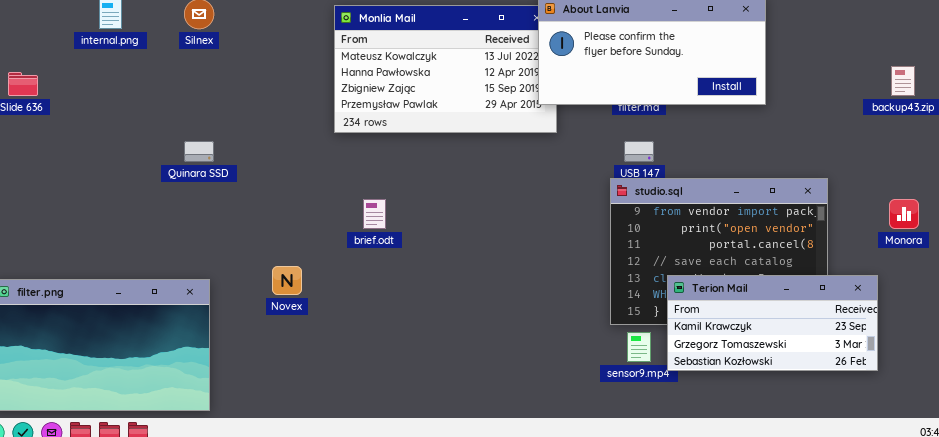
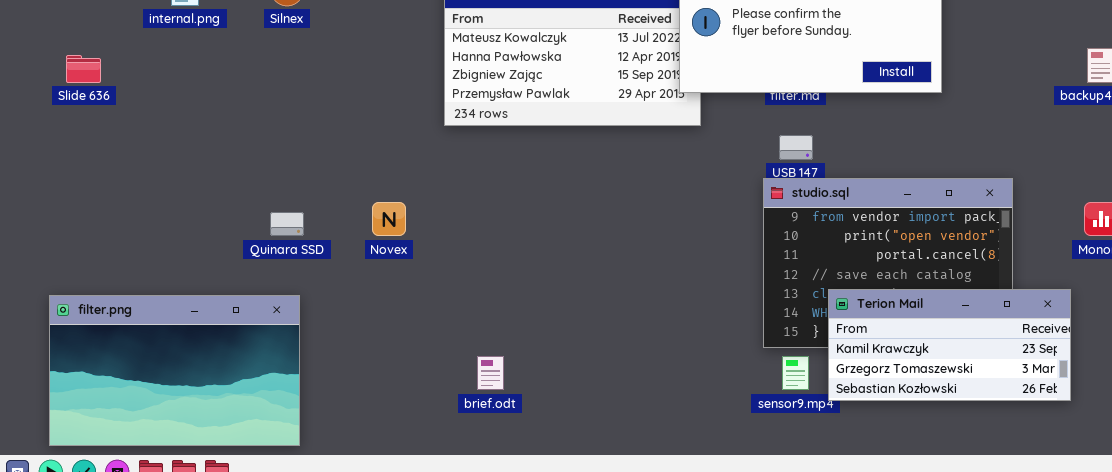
Quinara SSD: [184,141,214,162] -> [270,212,304,236], moved
brief.odt: [363,199,386,229] -> [477,356,504,390], moved
Novex: [272,266,302,295] -> [372,202,406,236], moved

